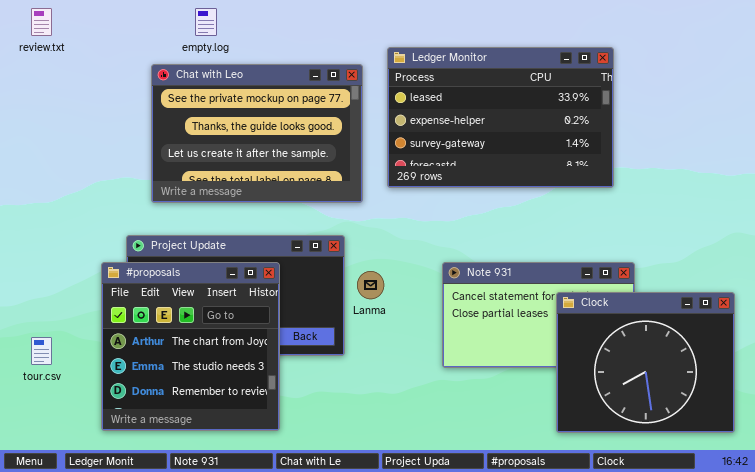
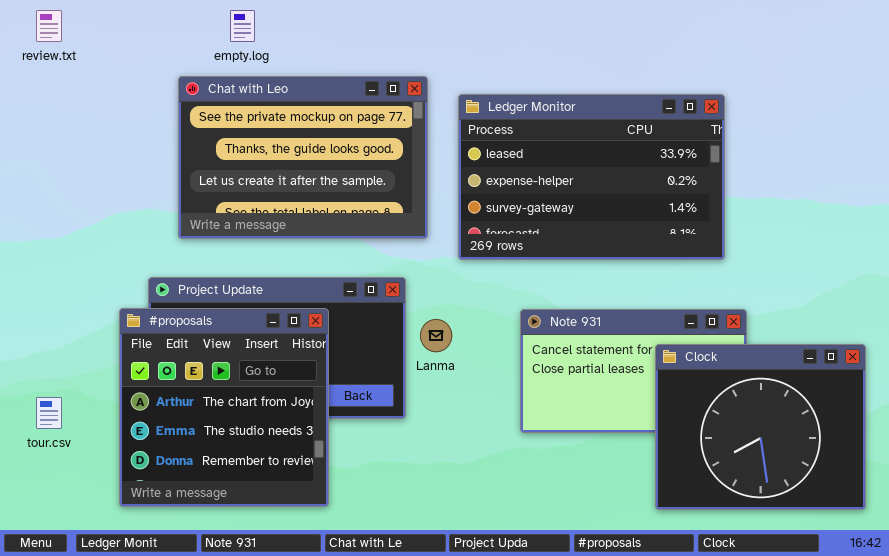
Ledger Monitor: [387,47,614,188] -> [458,94,725,260], moved

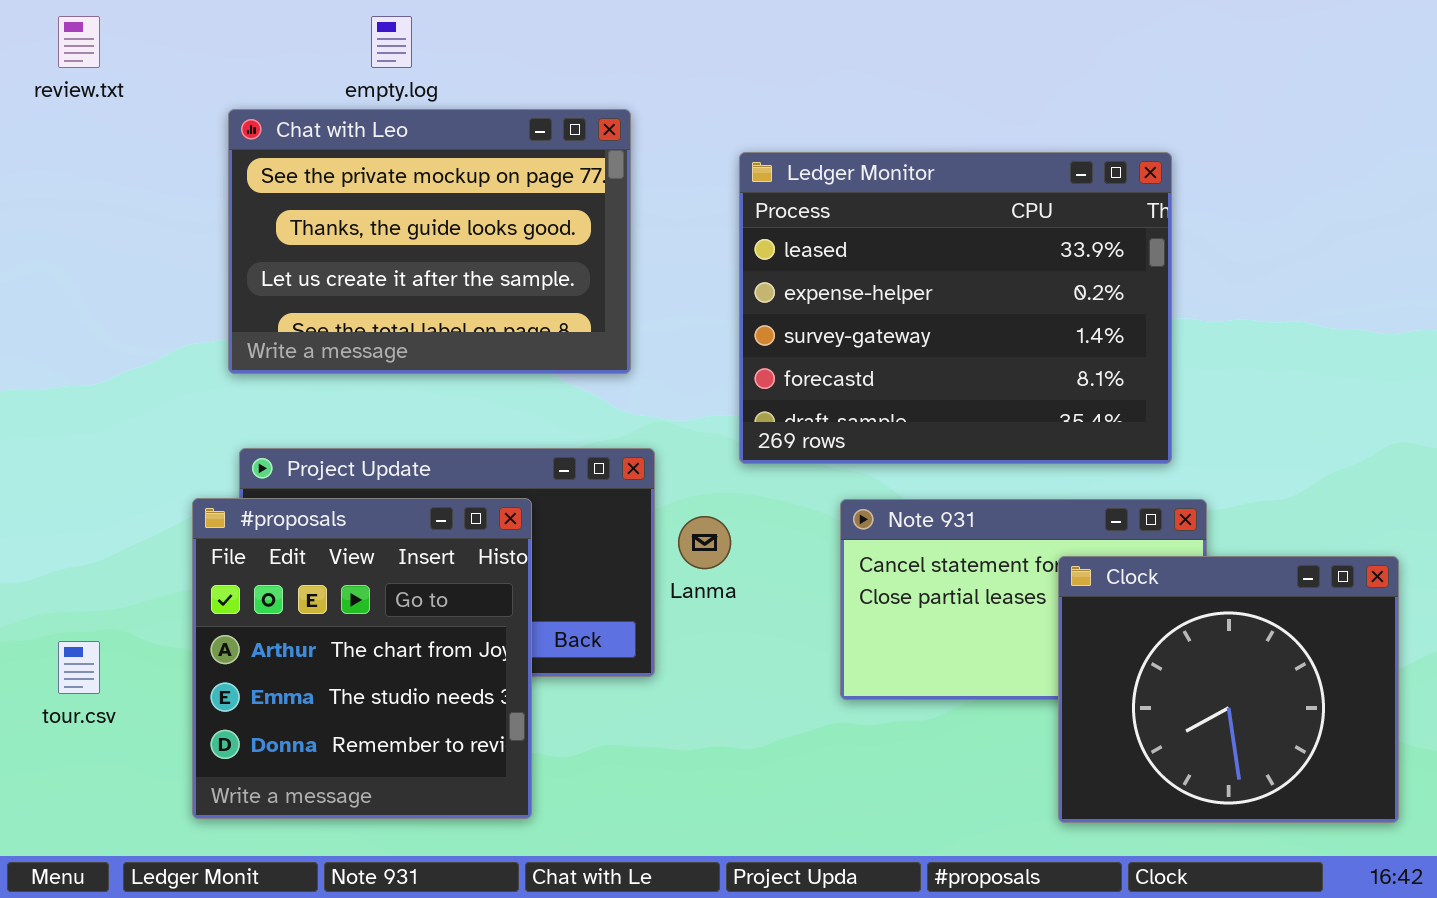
Chat with Leo: [178,76,428,239] -> [228,109,631,374], moved
Ledger Monitor: [458,94,725,260] -> [739,152,1172,464], resized

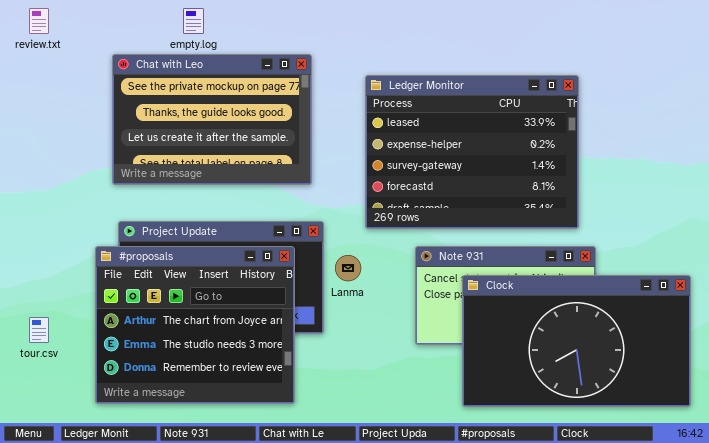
#proposals: [192,498,532,819] -> [95,246,295,404], resized
Clock: [1058,556,1399,823] -> [462,275,691,407], resized

